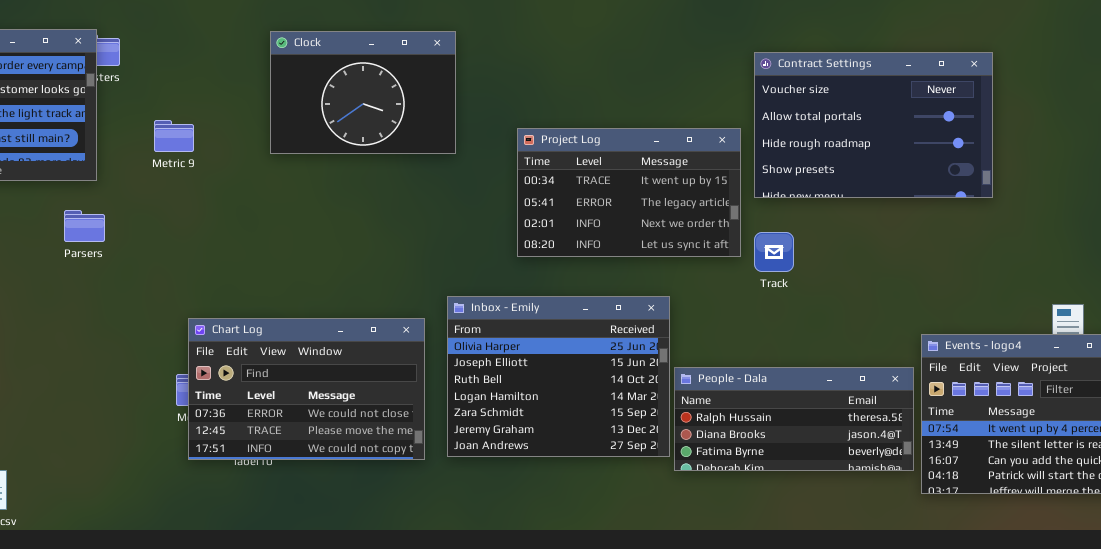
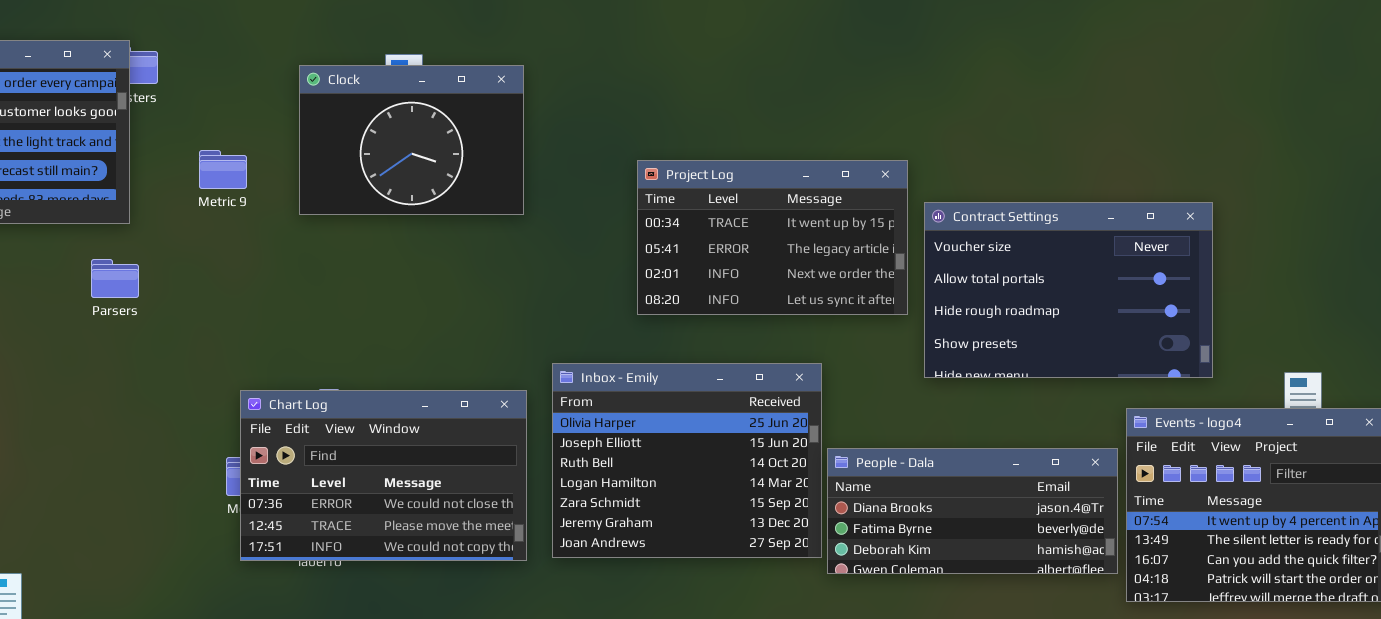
Clock: [270,31,456,154] -> [299,65,524,215], moved
Contract Settings: [754,52,993,198] -> [924,202,1213,378], moved
People - Dala: [674,367,914,471] -> [827,448,1118,574], scrolled down 1 row

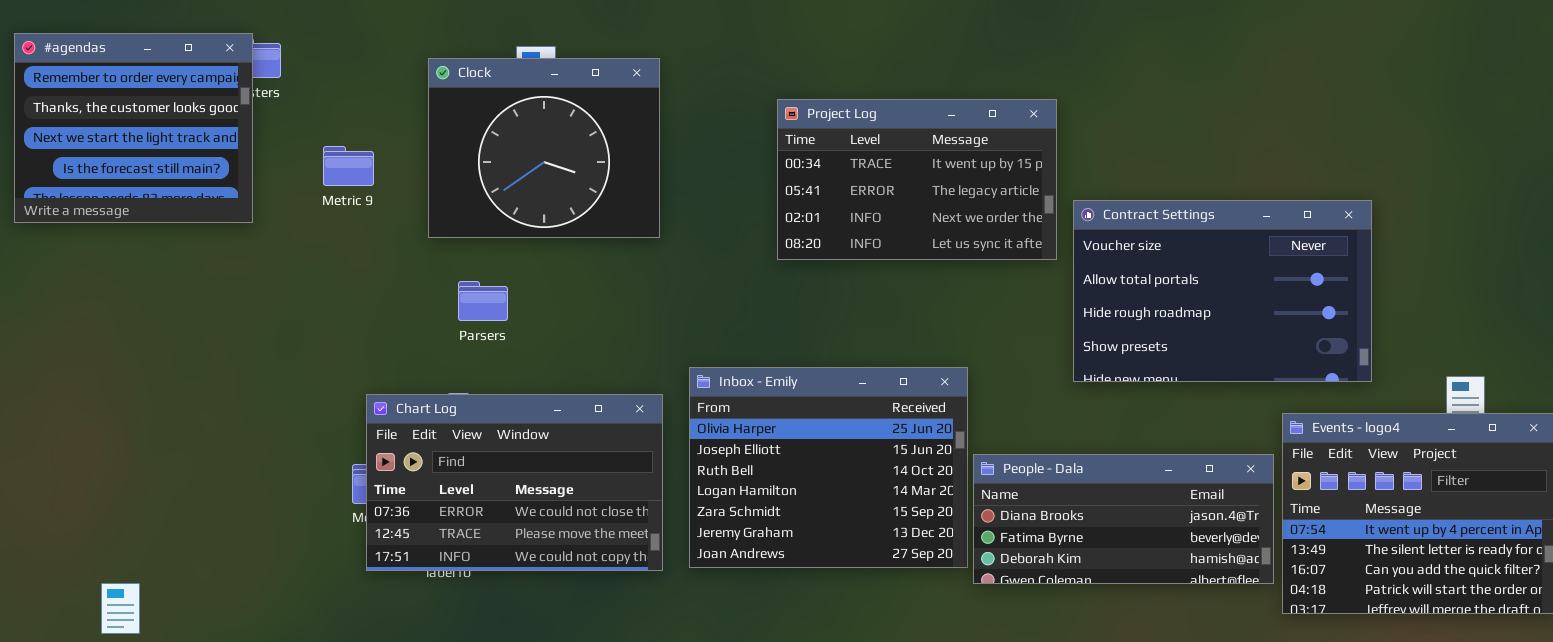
Clock: [299,65,524,215] -> [428,58,660,238], resized
Project Log: [637,160,908,315] -> [777,99,1057,260], moved
Parsers: [91,259,139,298] -> [458,281,508,321], moved

